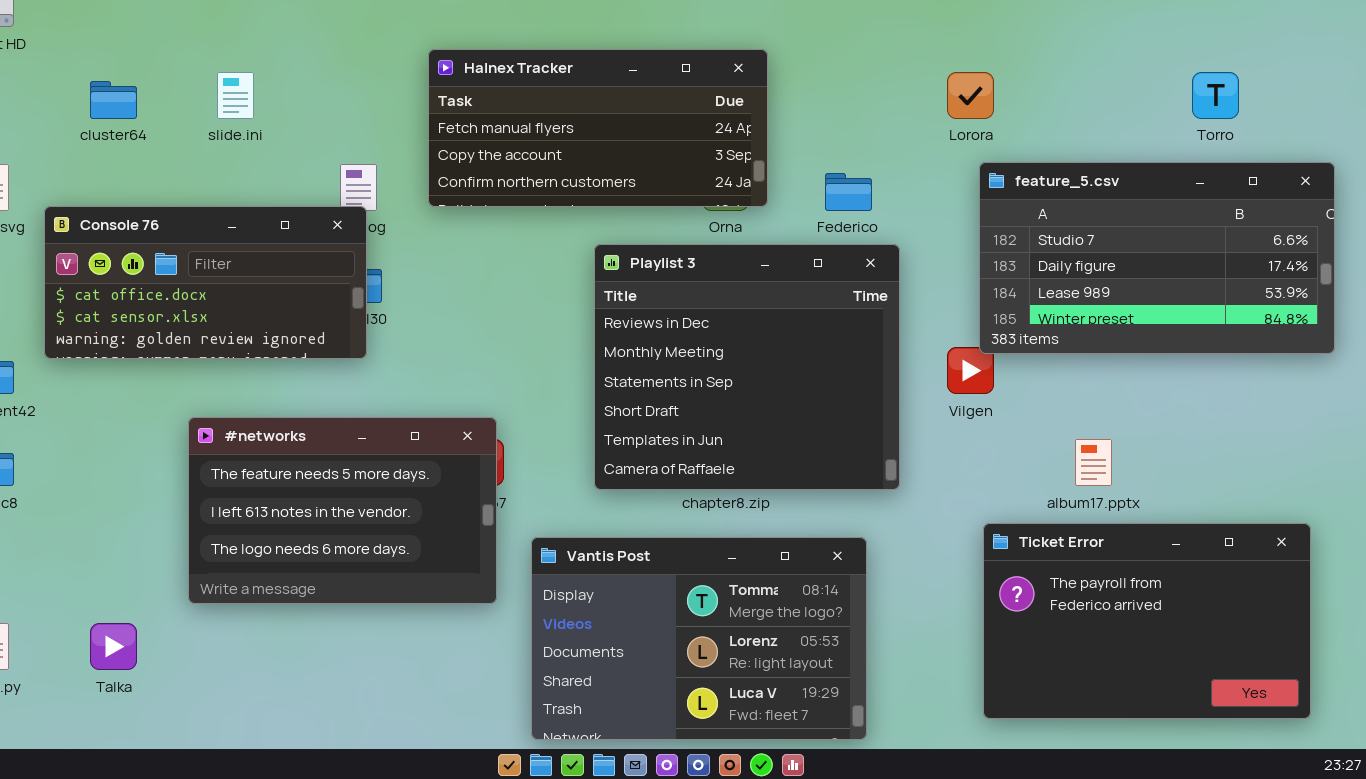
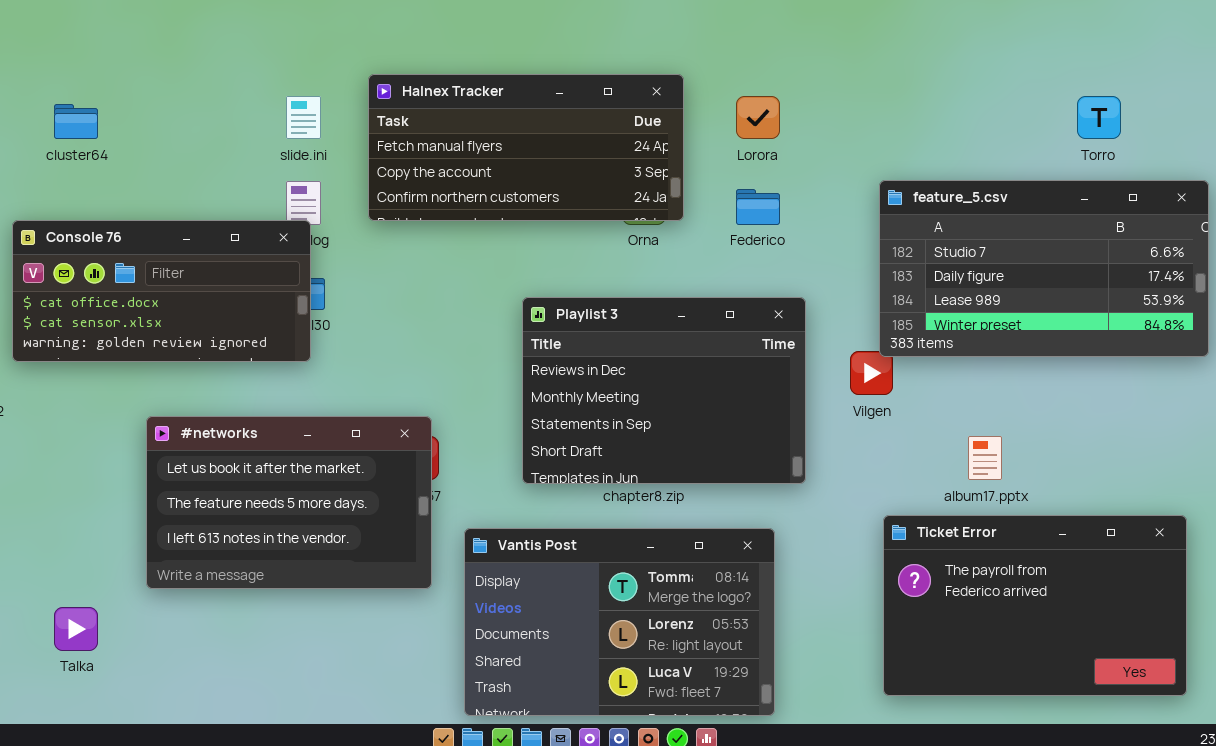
slide.ini: [217,72,254,119] -> [286,96,321,139], moved
Lorora: [947,72,994,119] -> [736,96,780,139], moved
Playlist 3: [594,244,900,490] -> [522,297,806,484], resized
#networks: [188,417,497,604] -> [146,416,432,589], scrolled up 1 row

